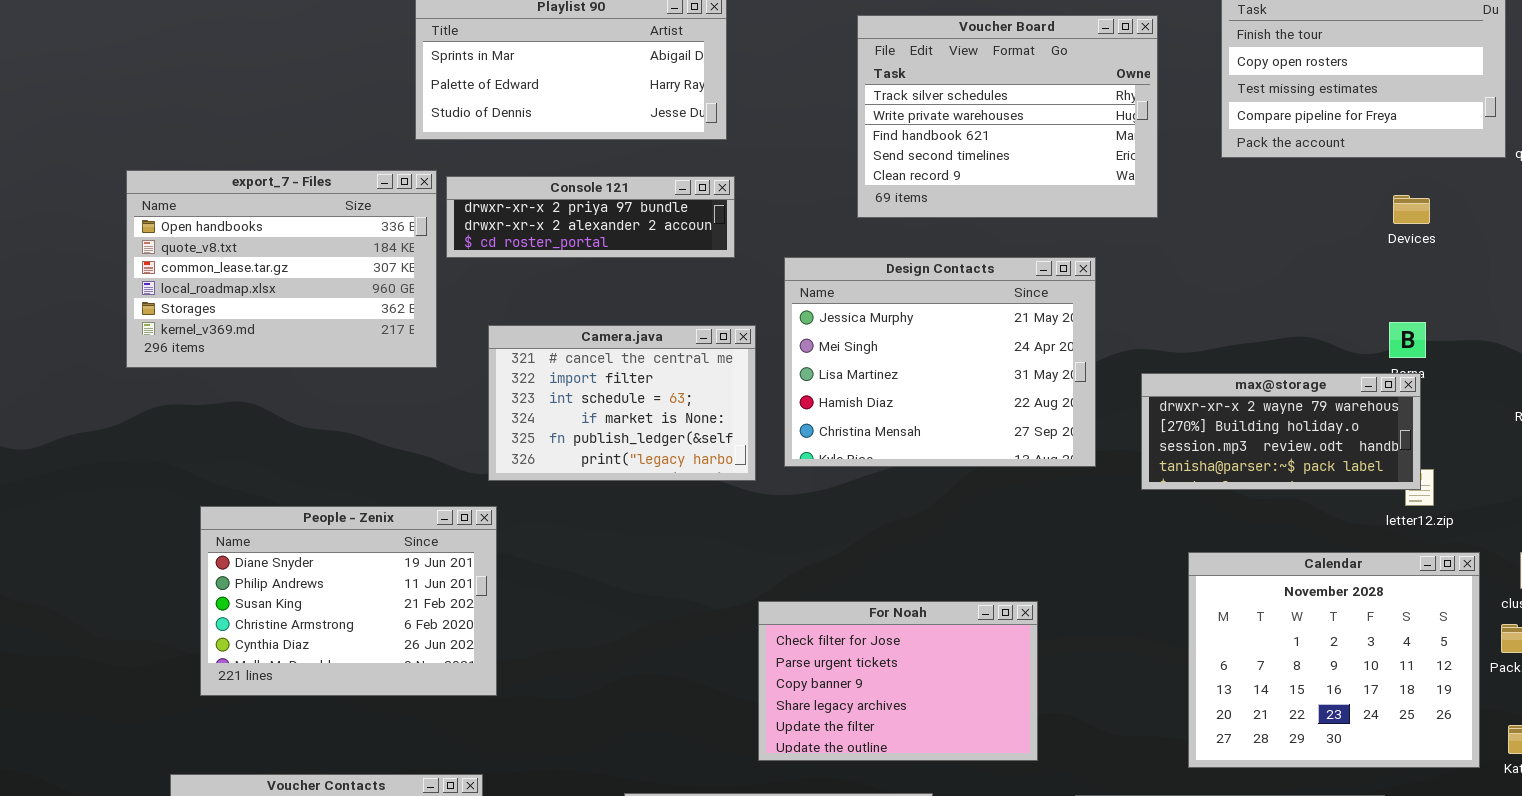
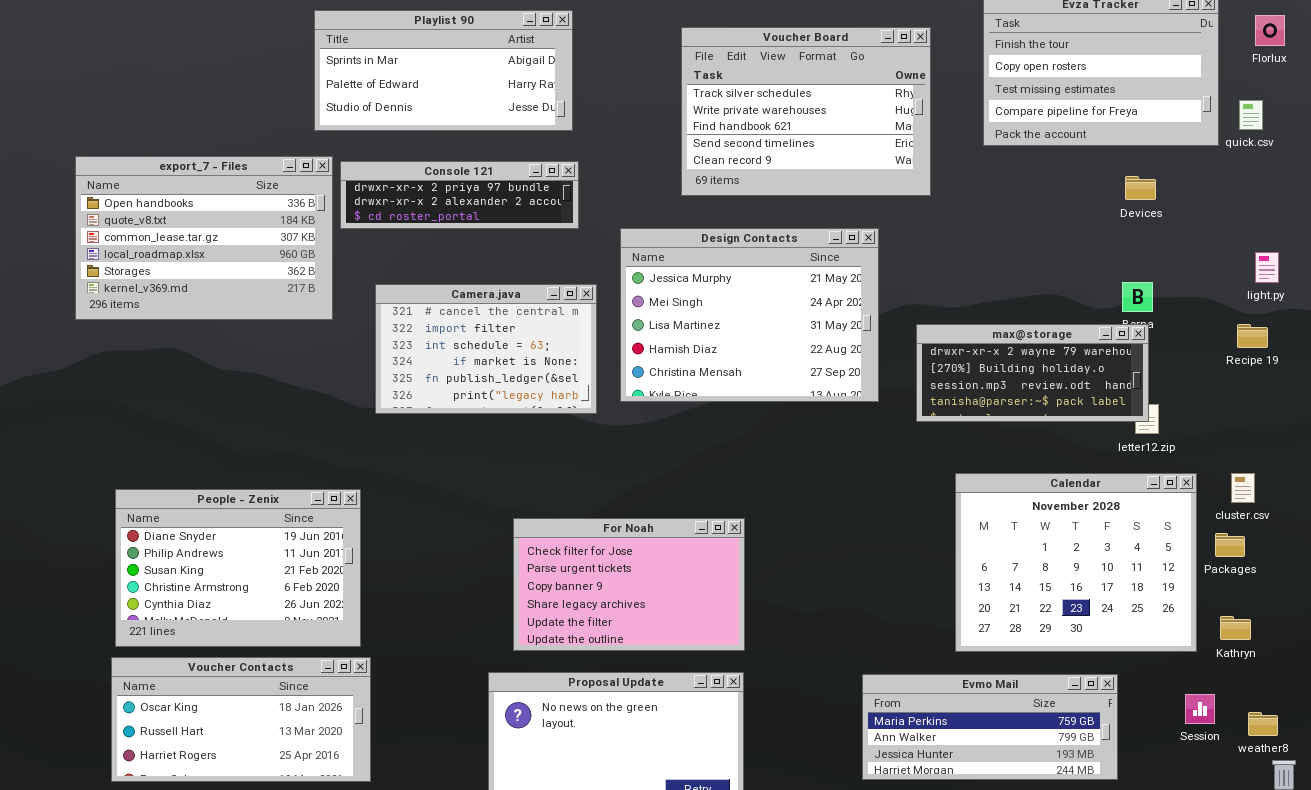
People - Zenix: [200,506,497,696] -> [115,489,361,647], moved
For Noah: [758,601,1038,761] -> [513,518,745,651], moved

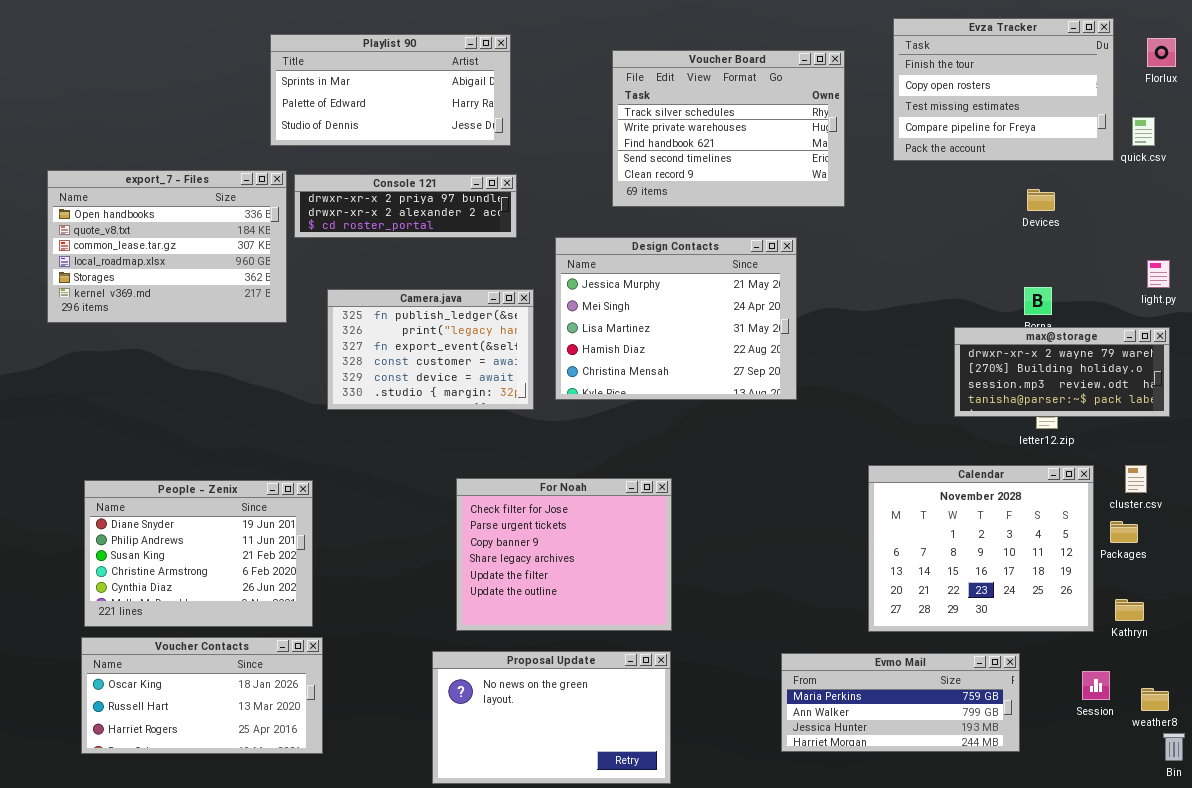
Camera.java: [375,284,597,414] -> [327,289,534,410], scrolled down 4 rows
max@storage: [916,324,1149,422] -> [954,327,1170,417], moved
For Noah: [513,518,745,651] -> [456,478,672,631], resized

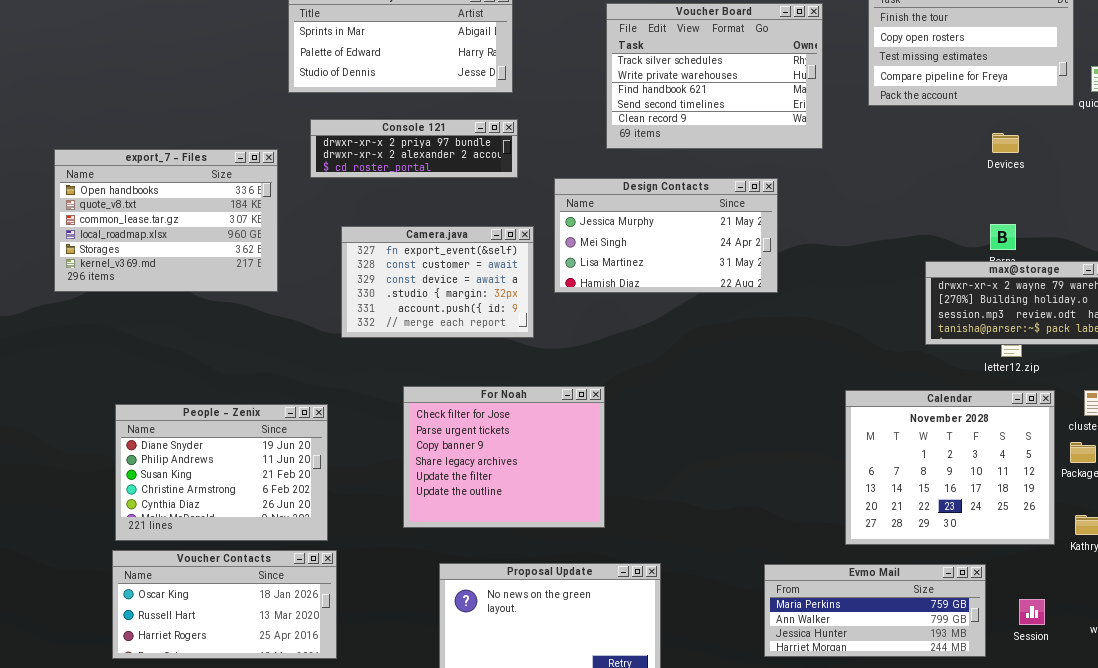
export_7 - Files: [47,170,287,323] -> [54,149,278,292], moved
Design Contacts: [555,237,797,400] -> [554,178,778,293], resized
Camera.java: [327,289,534,410] -> [341,226,534,338], scrolled down 2 rows
For Noah: [456,478,672,631] -> [403,386,605,528], moved
Session: [1082,671,1110,700] -> [1019,599,1045,625], moved

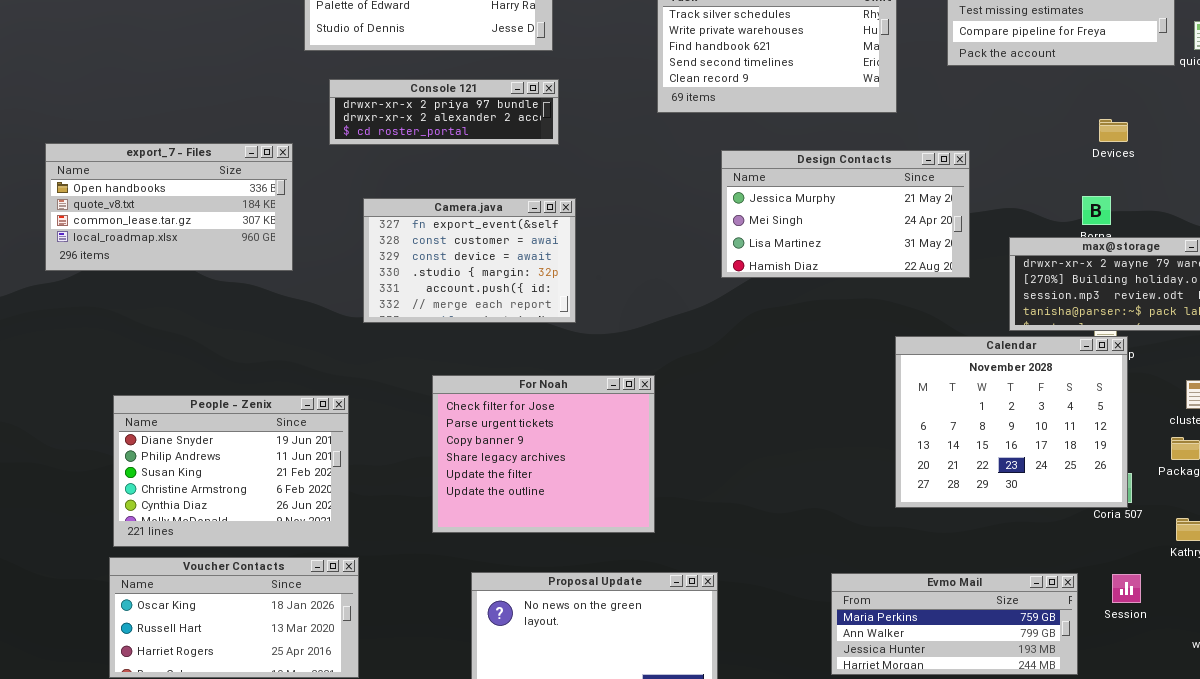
Devices: [992,133,1019,153] -> [1099,119,1128,142], moved
export_7 - Files: [54,149,278,292] -> [45,143,293,271], resized
Design Contacts: [554,178,778,293] -> [721,150,970,278], moved
Calendar: [845,390,1055,545] -> [895,336,1128,508], moved
Session: [1019,599,1045,625] -> [1112,574,1141,603], moved

